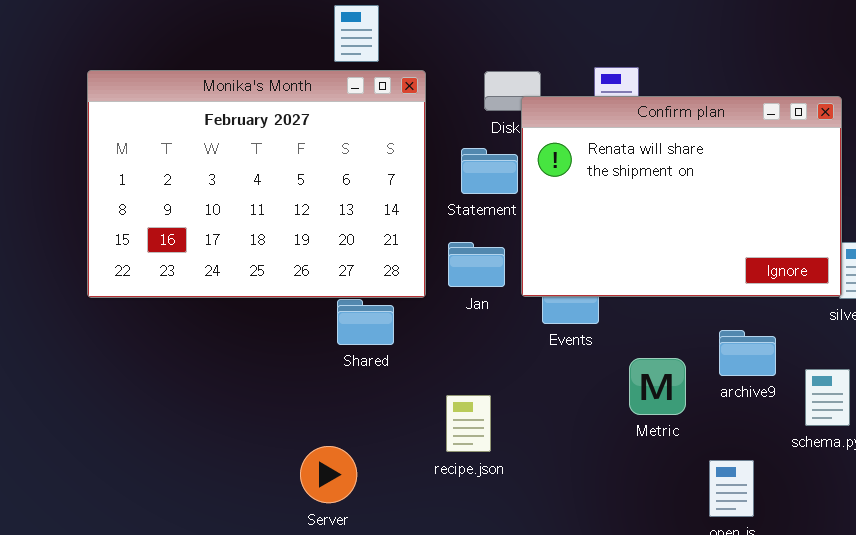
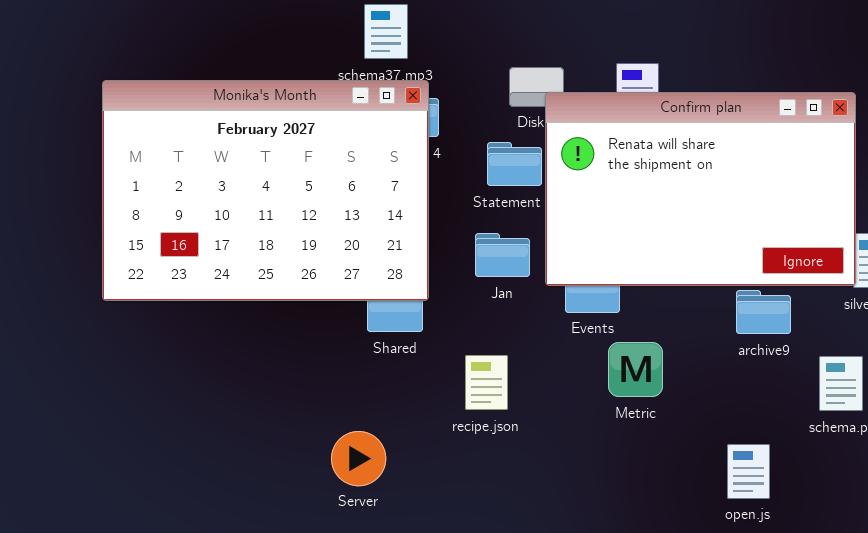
Monika's Month: [87,70,426,298] -> [102,80,429,301], moved
archive9: [719,330,776,376] -> [736,290,791,334], moved
Metric: [629,358,686,415] -> [608,342,663,397], moved
recipe.json: [446,395,491,452] -> [465,355,508,410], moved

